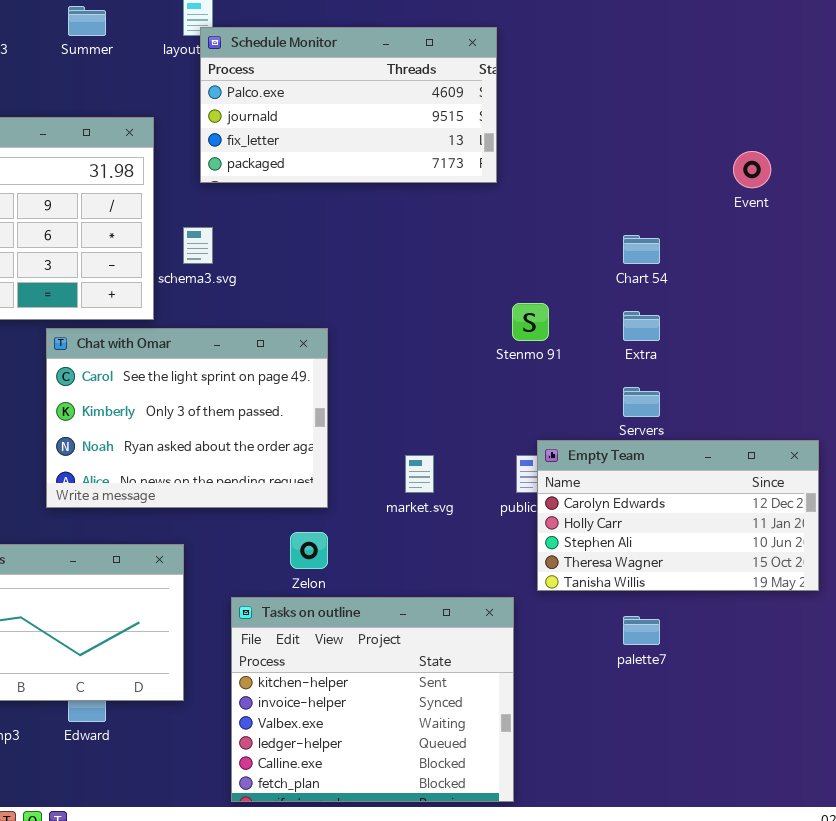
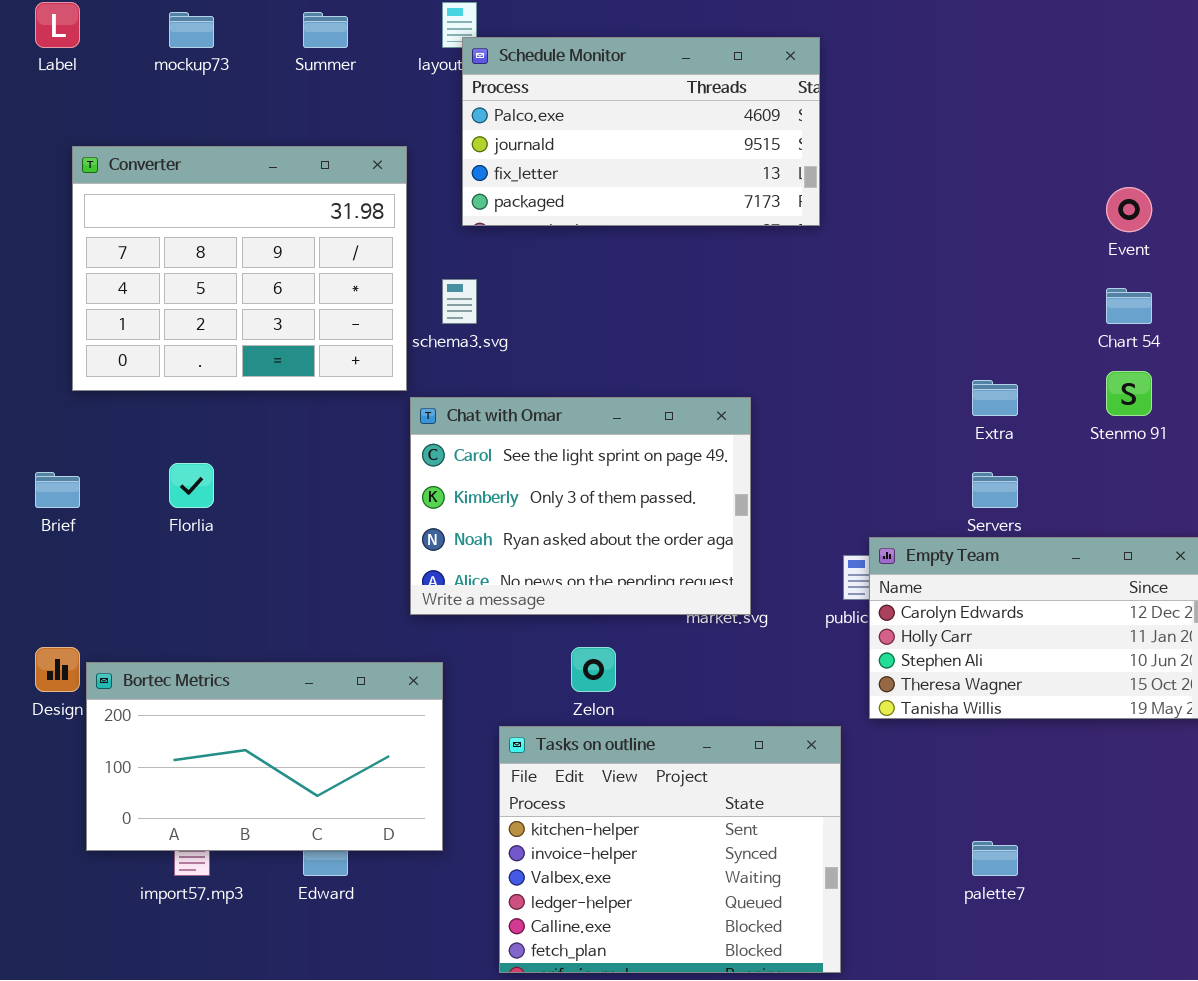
Chart 54: [623,235,660,264] -> [1106,288,1152,324], moved
Stenmo 91: [512,303,549,341] -> [1106,371,1152,416], moved
Chat with Omar: [46,328,328,508] -> [410,397,751,615], moved
palette7: [623,616,660,645] -> [972,841,1018,876], moved

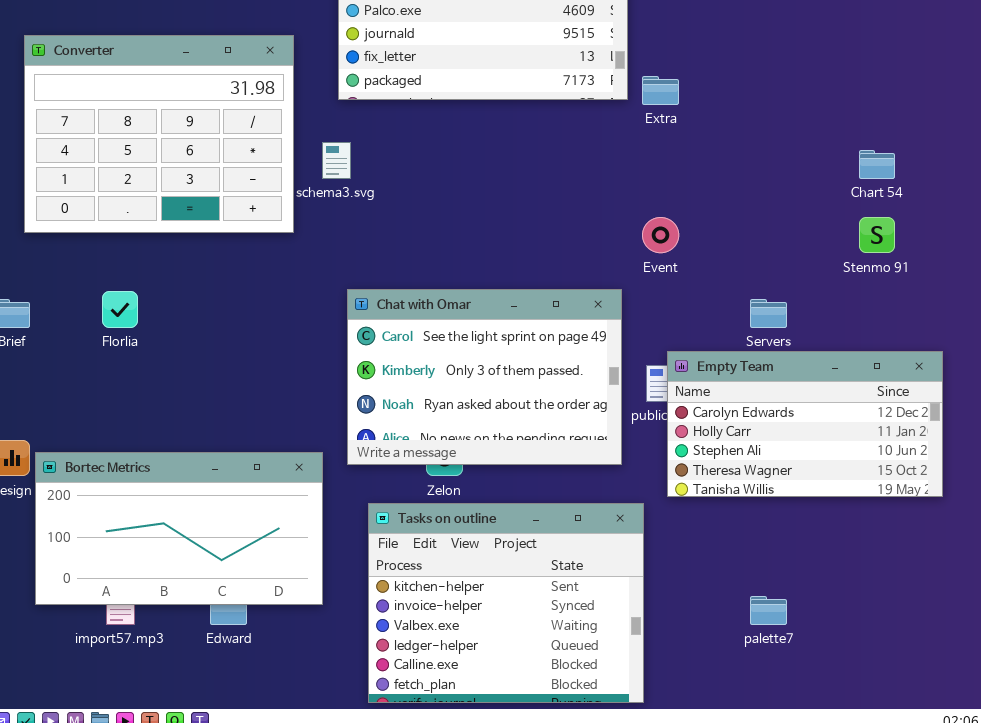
Event: [1106,187,1152,232] -> [642,217,679,253], moved
Extra: [972,380,1018,416] -> [642,76,679,105], moved
Chat with Omar: [410,397,751,615] -> [347,289,622,465], moved

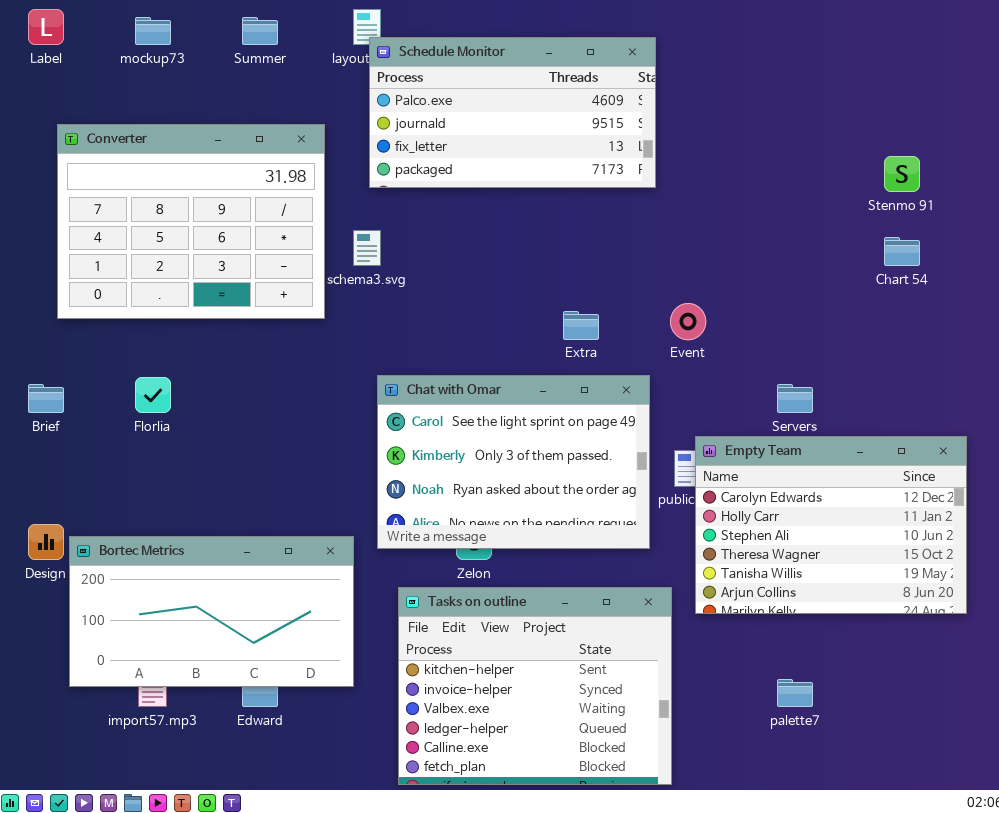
Extra: [642,76,679,105] -> [563,311,599,340], moved
Stenmo 91: [859,217,895,253] -> [884,156,920,192], moved
Empty Team: [667,351,943,497] -> [695,436,967,614], resized

